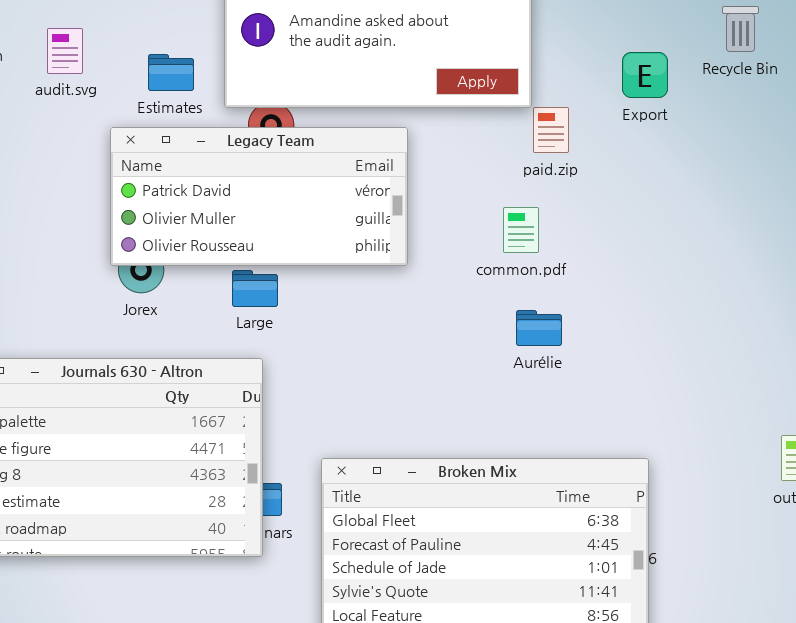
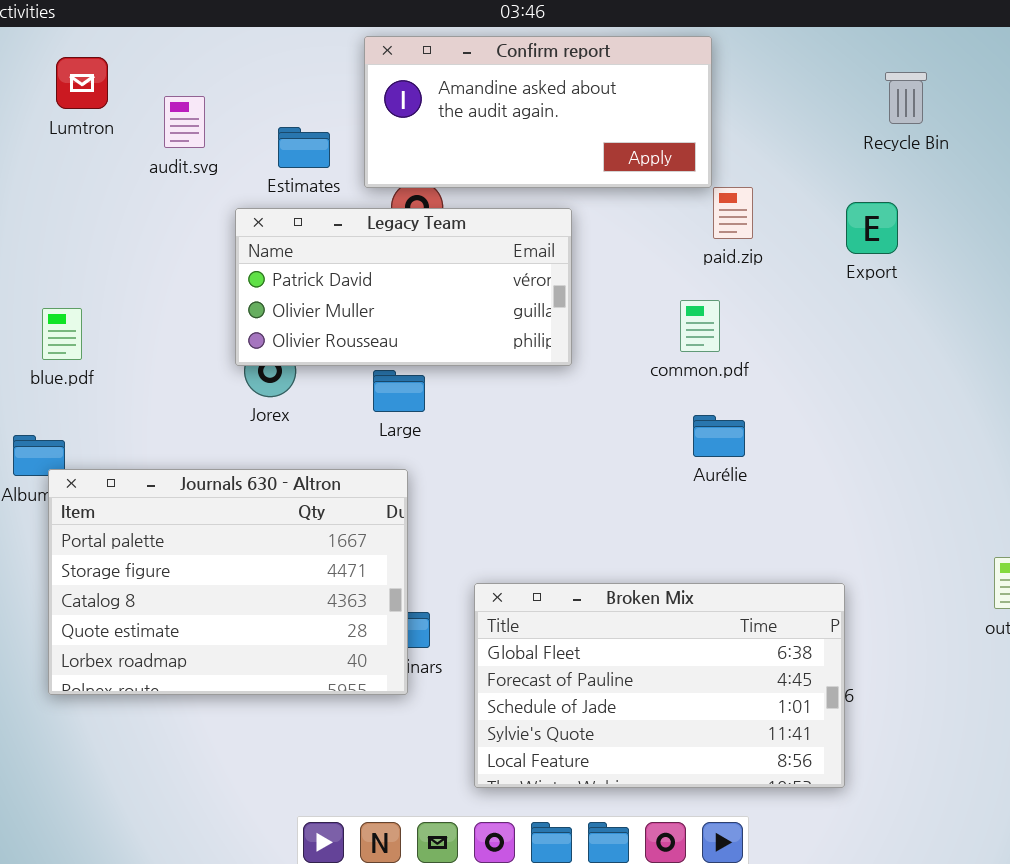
Recycle Bin: [722,6,759,52] -> [885,72,927,124], moved
Export: [622,52,668,98] -> [846,202,898,254], moved

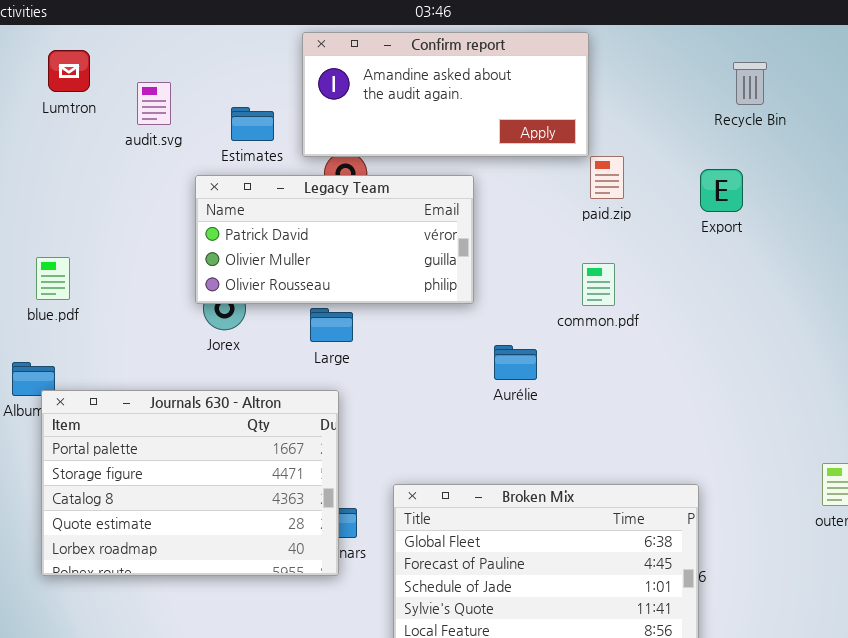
common.pdf: [680,300,720,352] -> [582,263,615,306], moved
Aurélie: [693,415,745,457] -> [494,345,537,380], moved

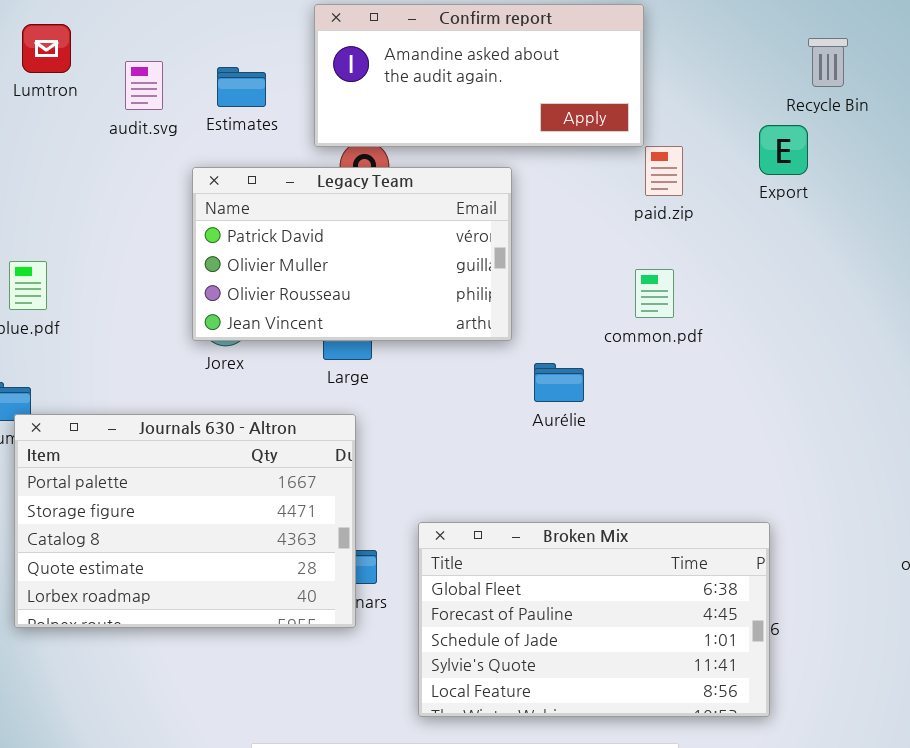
Estimates: [231,107,274,141] -> [217,67,266,107], moved
Export: [700,169,743,212] -> [759,125,808,175], moved
Legacy Team: [195,175,474,304] -> [192,167,512,341], resized

